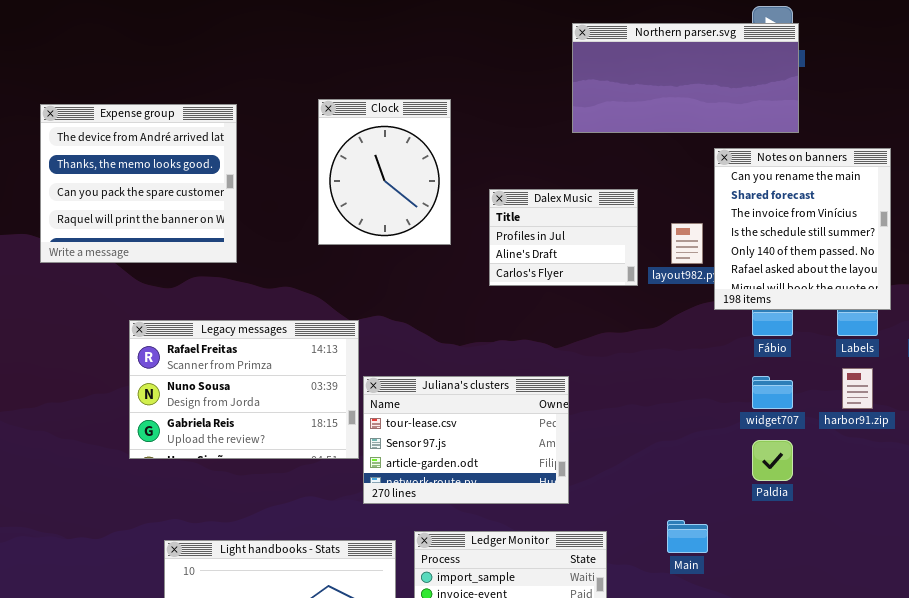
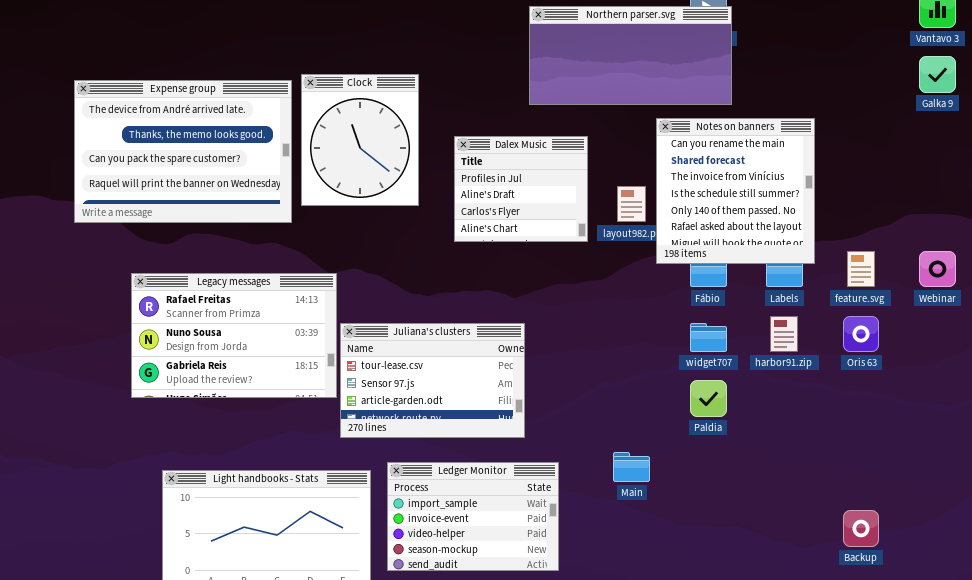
Expense group: [40,104,237,263] -> [74,80,292,223], moved, resized
Dalex Music: [489,189,638,286] -> [454,136,588,242], resized

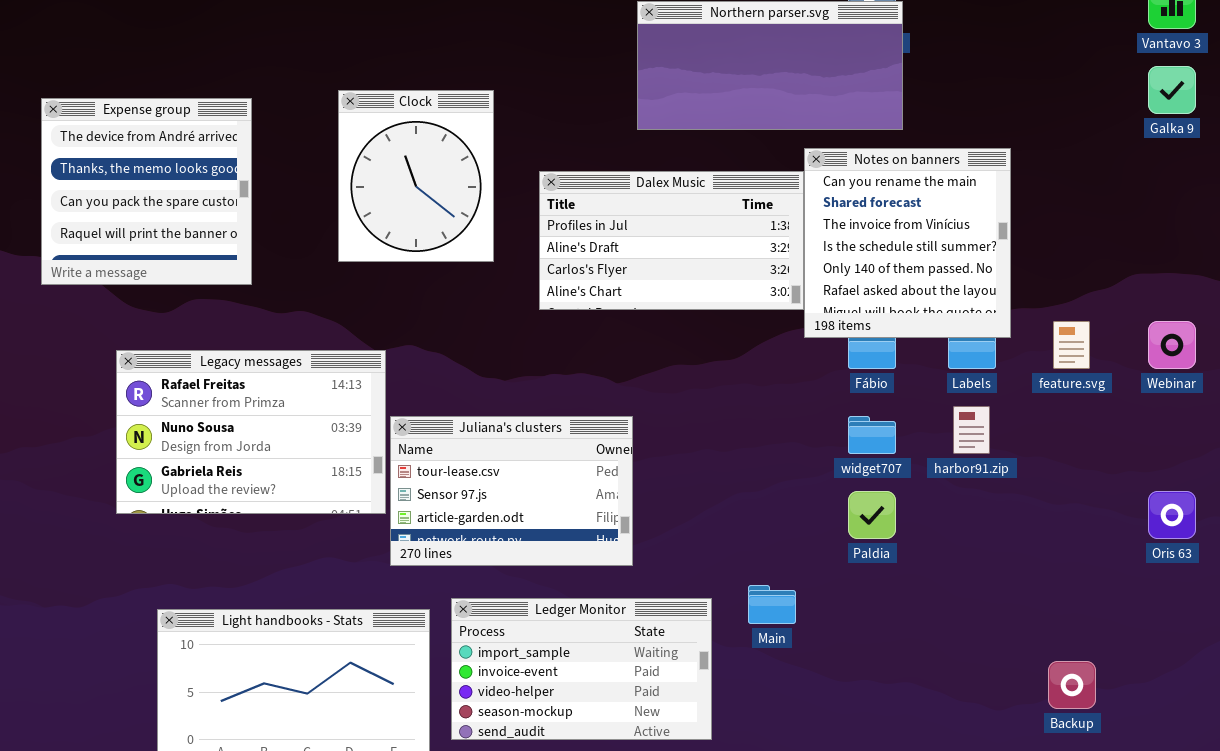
Expense group: [74,80,292,223] -> [41,98,252,285], resized
Dalex Music: [454,136,588,242] -> [539,171,804,310], resized
Oris 63: [843,316,879,352] -> [1148,491,1196,539], moved
Ledger Monitor: [387,462,559,571] -> [451,598,712,740], resized

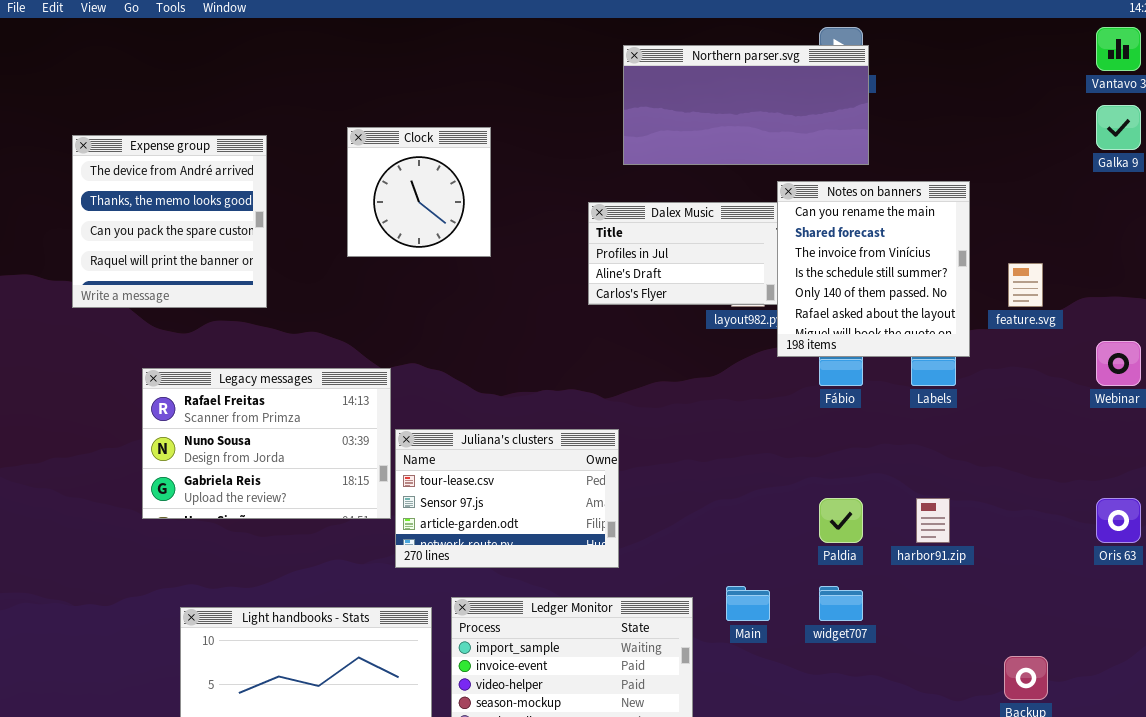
Clock: [338,90,494,262] -> [347,127,491,257], resized
Dalex Music: [539,171,804,310] -> [588,202,778,305], resized
feature.svg: [1053,321,1090,369] -> [1008,263,1043,307], moved
harbor91.zip: [953,406,990,454] -> [916,498,950,543], moved
widget707: [848,416,896,454] -> [819,586,863,621], moved

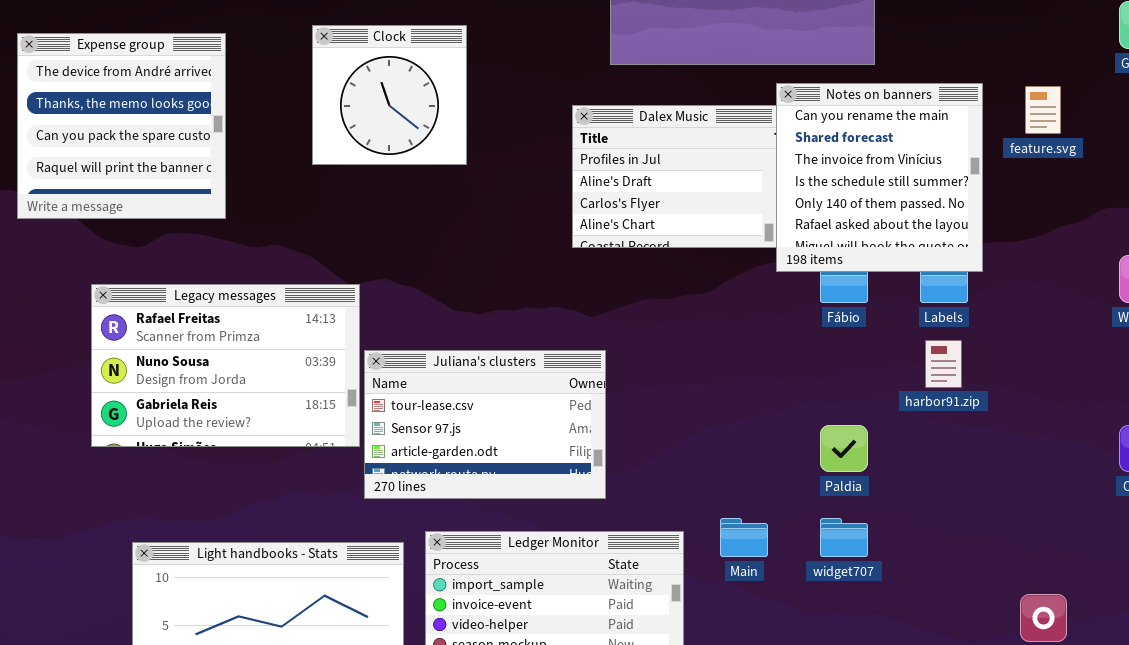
Dalex Music: [588,202,778,305] -> [572,105,777,248], resized
feature.svg: [1008,263,1043,307] -> [1025,86,1061,134], moved
harbor91.zip: [916,498,950,543] -> [925,340,962,388], moved

